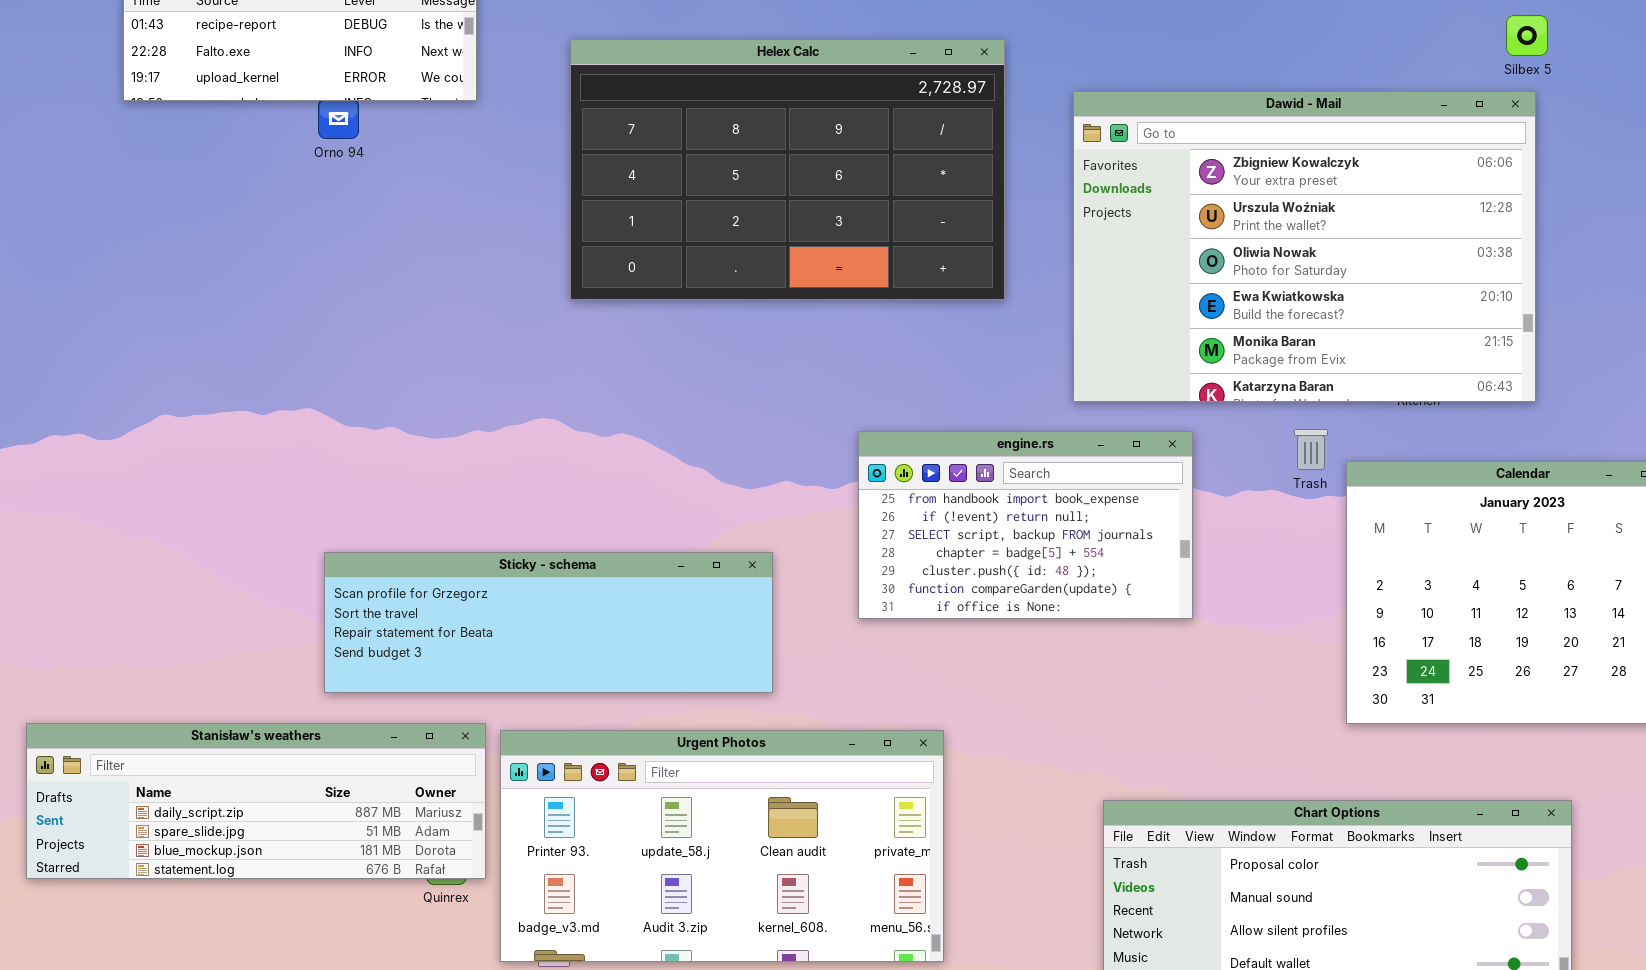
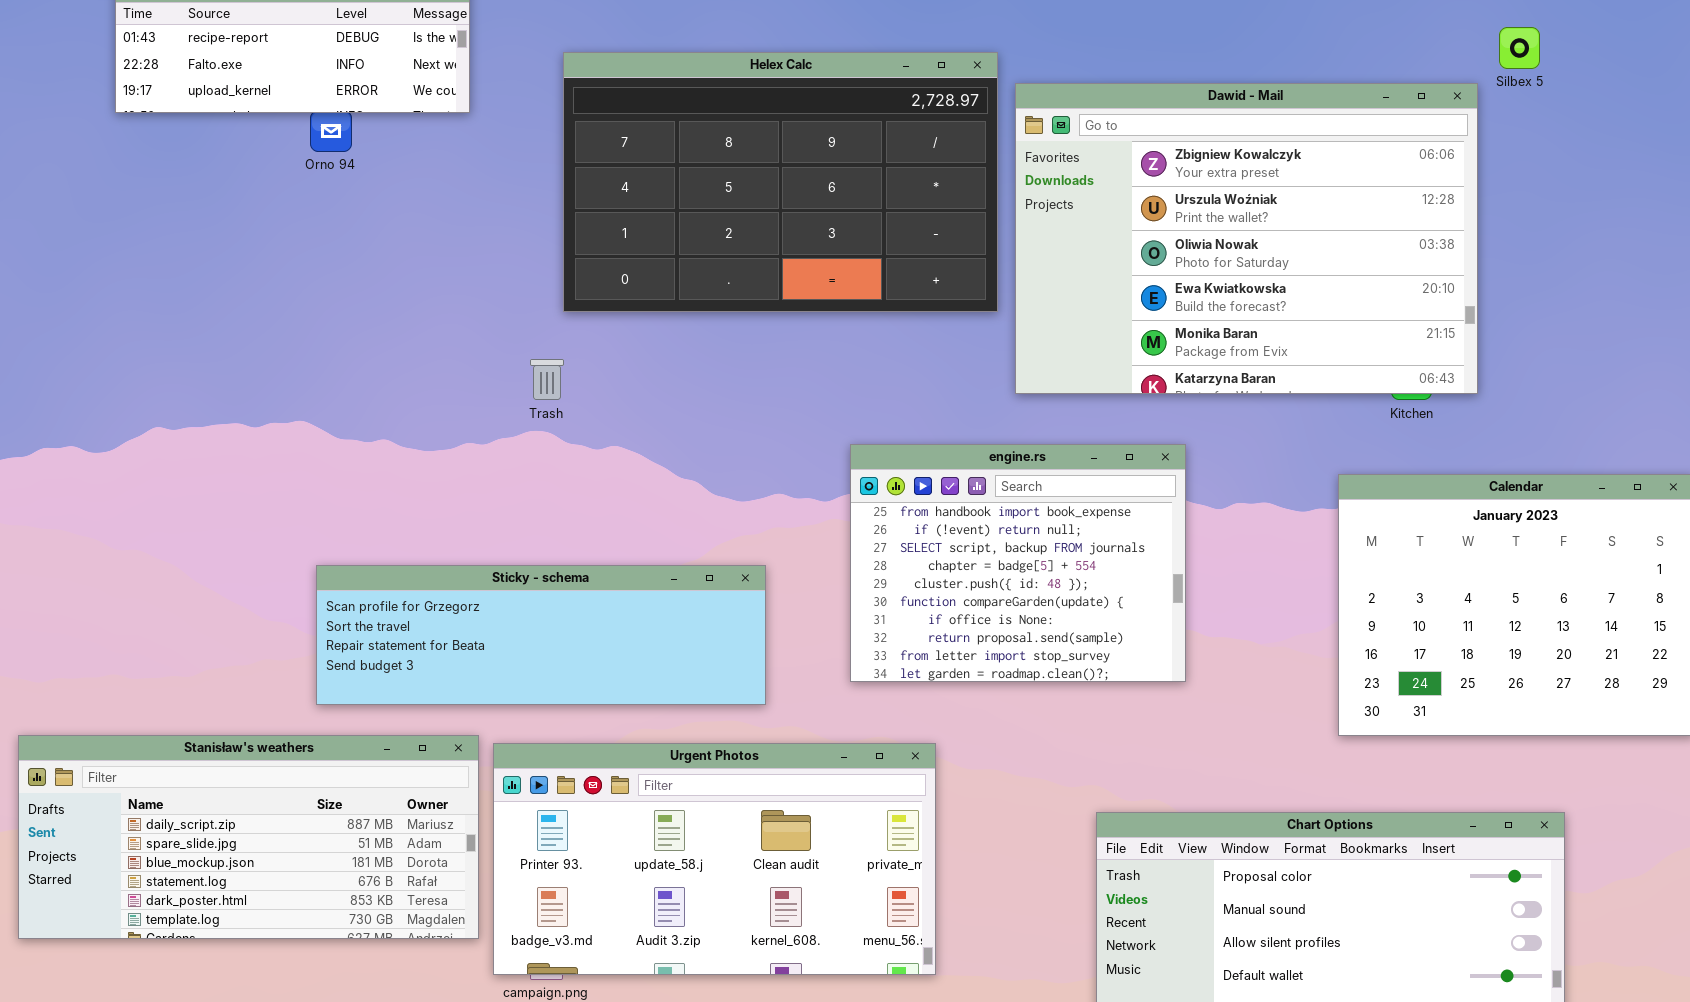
Dawid - Mail: [1073,91,1536,402] -> [1015,83,1478,394], moved
Trash: [1294,429,1328,470] -> [530,359,564,400], moved
engine.rs: [858,431,1193,619] -> [850,444,1186,682], resized
Stanisław's weathers: [26,723,486,879] -> [18,735,479,939], resized

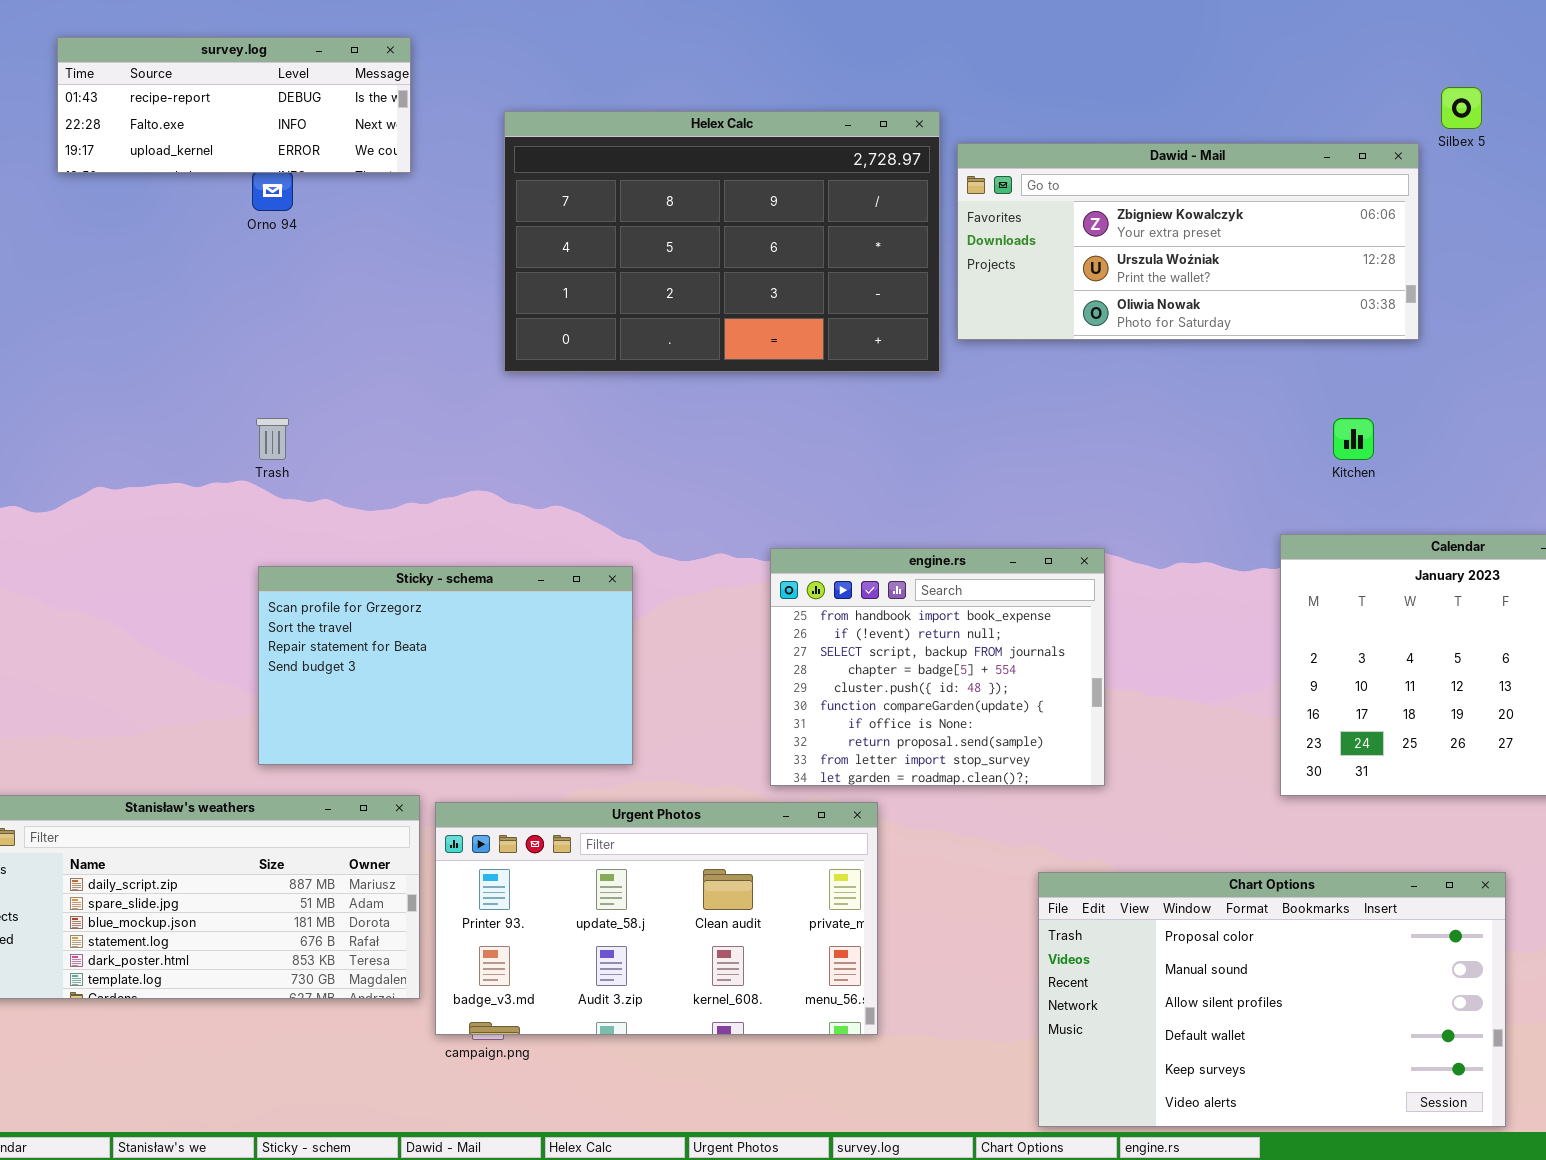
Dawid - Mail: [1015,83,1478,394] -> [957,143,1419,340], resized
Trash: [530,359,564,400] -> [256,418,289,460], moved
engine.rs: [850,444,1186,682] -> [770,548,1105,786], moved
Sticky - schema: [316,565,766,705] -> [258,566,633,765], resized

